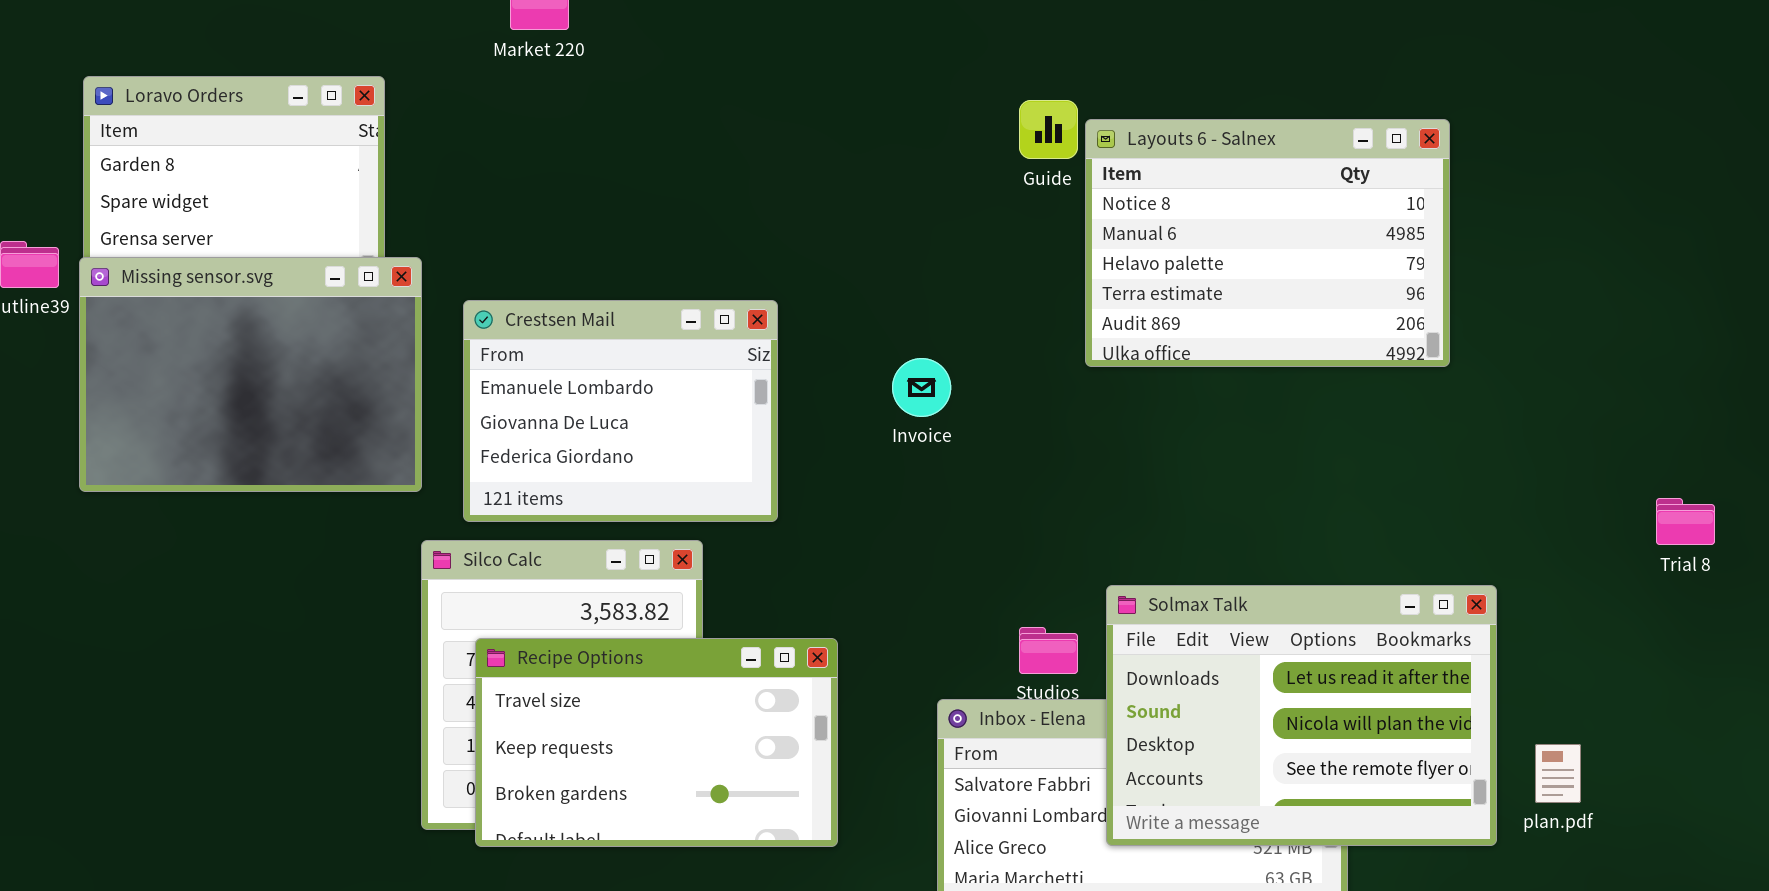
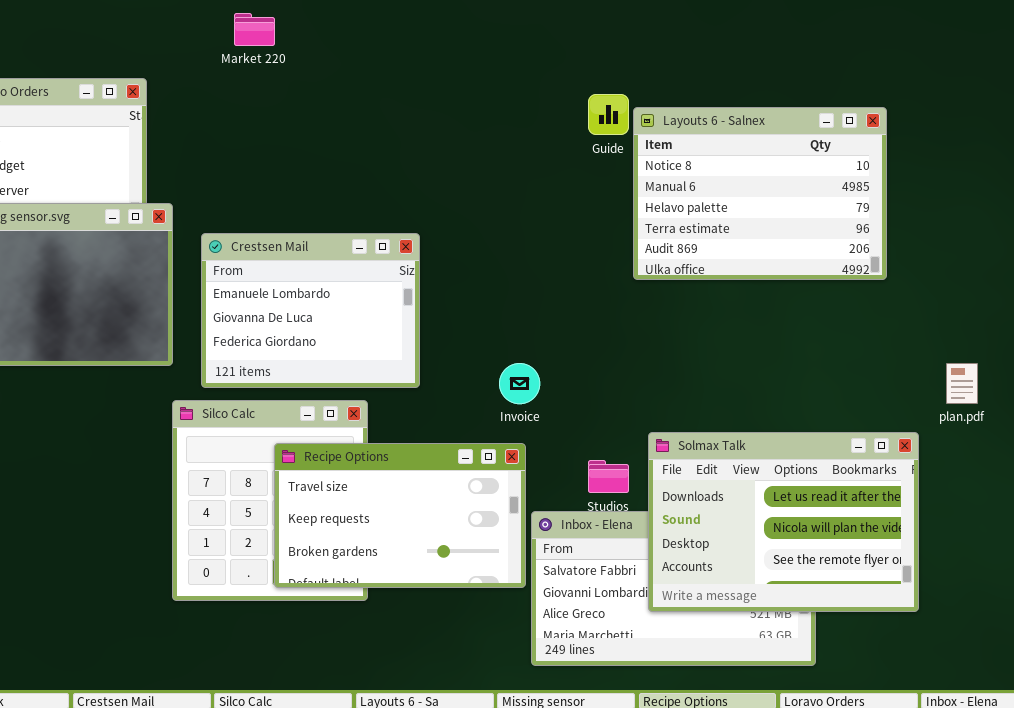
Invoice: [892,358,951,417] -> [499,363,540,404], moved
Recipe Options: [475,638,838,847] -> [274,443,526,588], moved
plan.pdf: [1535,744,1581,803] -> [946,363,978,404], moved

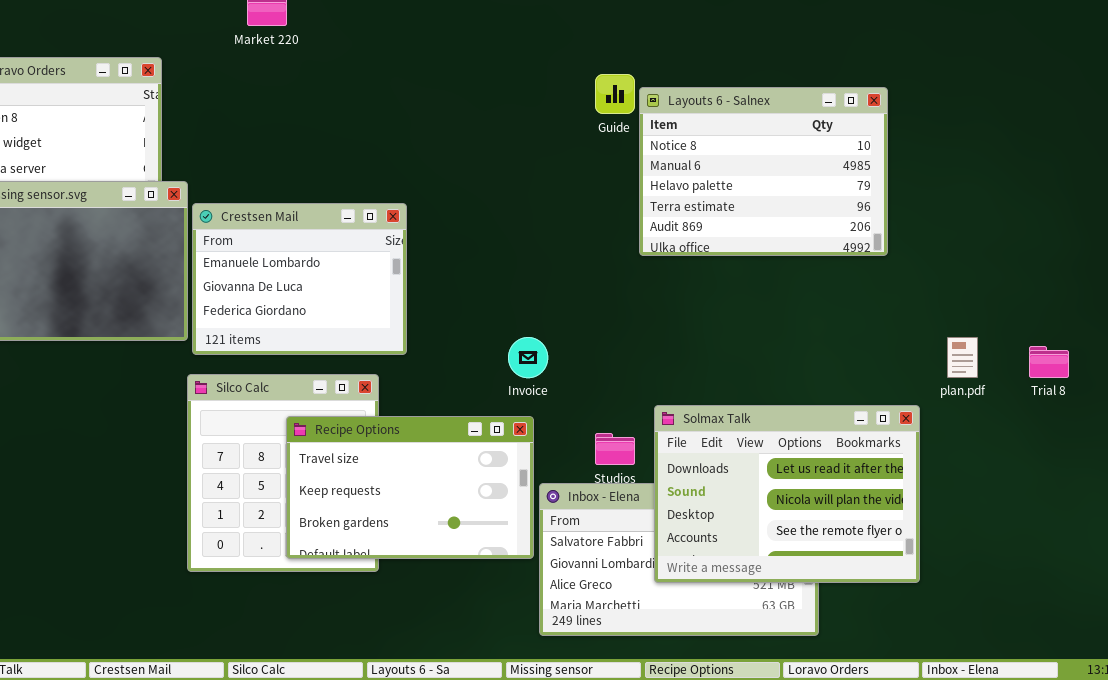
Crestsen Mail: [201,233,420,388] -> [192,203,407,355], moved

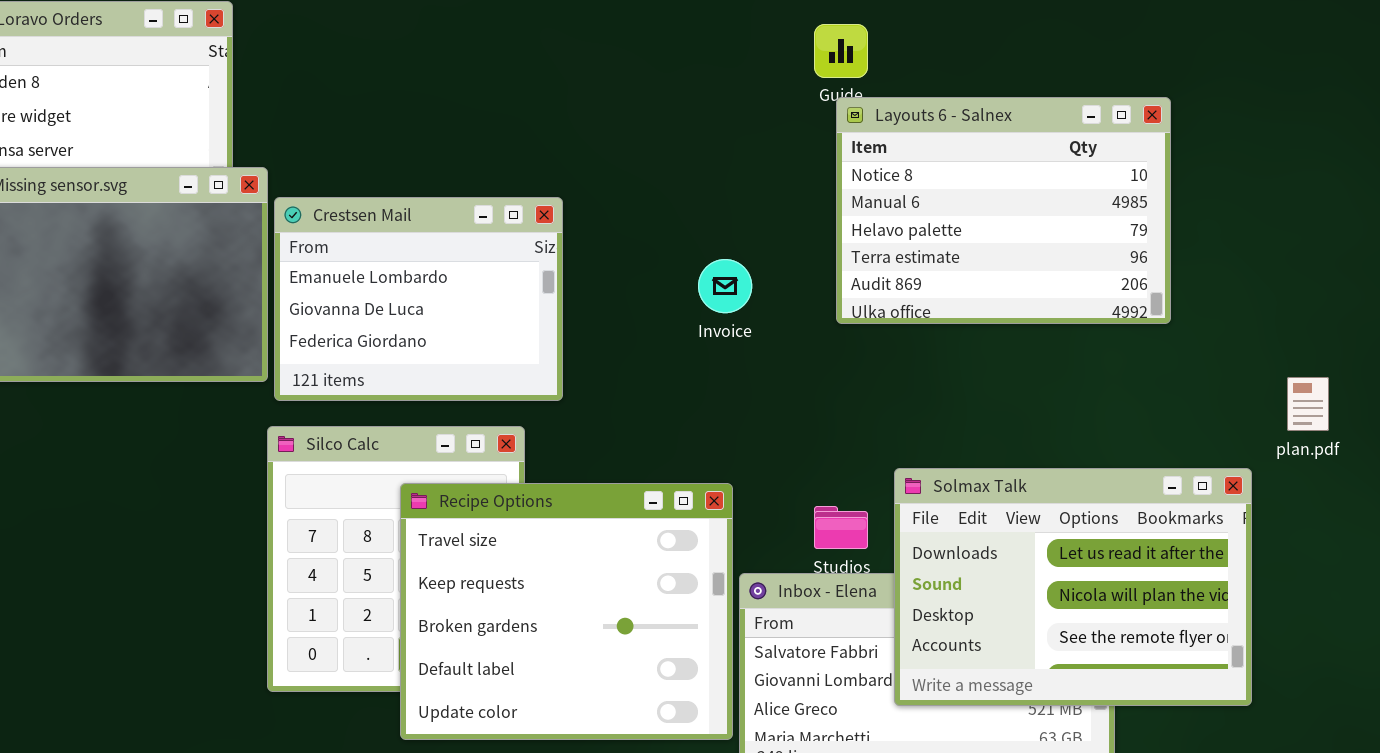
Layouts 6 - Salnex: [639,87,888,256] -> [836,97,1171,324], moved
Invoice: [508,337,548,378] -> [698,259,752,313], moved
Recipe Options: [286,416,534,559] -> [400,483,733,740], resized

